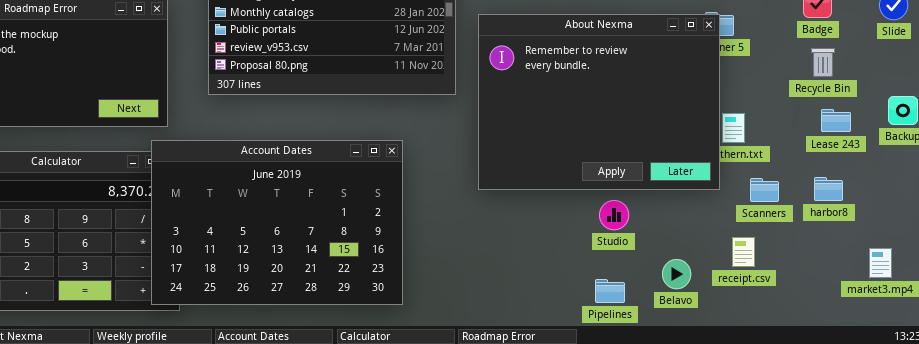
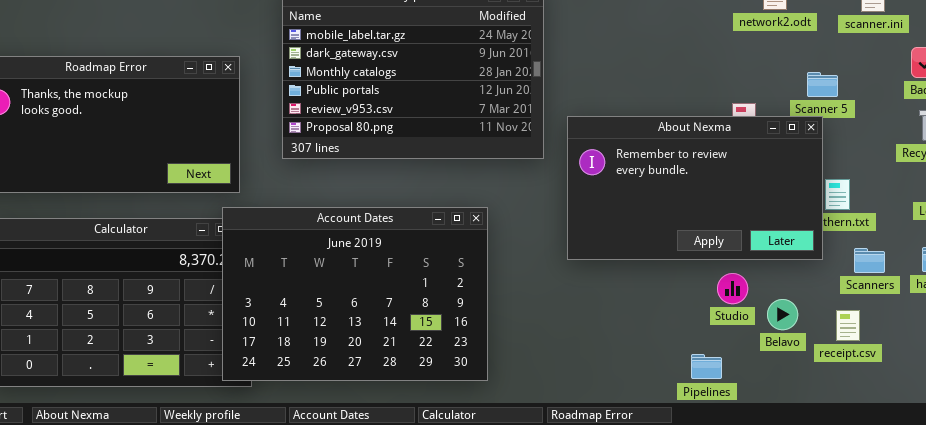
About Nexma: [478,14,720,190] -> [567,116,823,260], resized
Studio: [599,200,629,230] -> [717,273,748,304], moved
Belavo: [662,259,691,289] -> [767,299,798,330], moved

